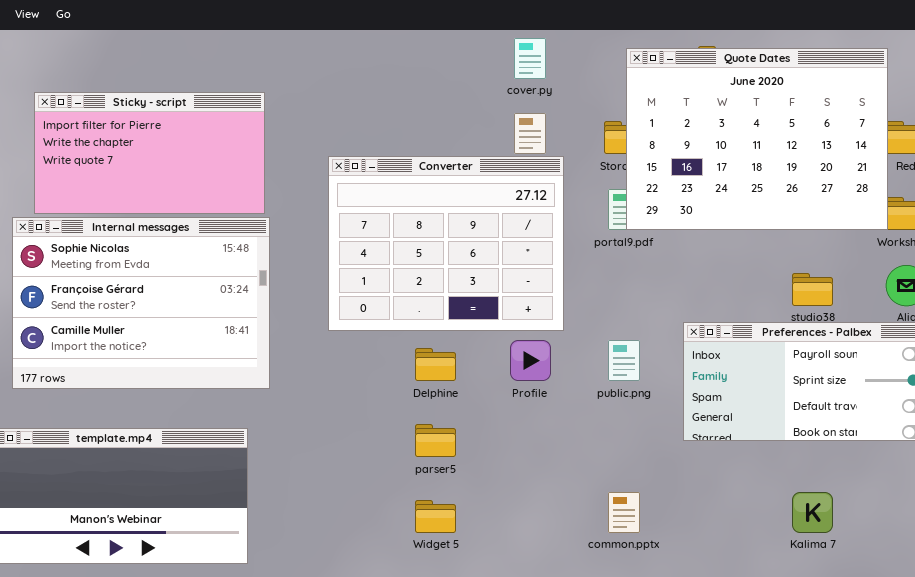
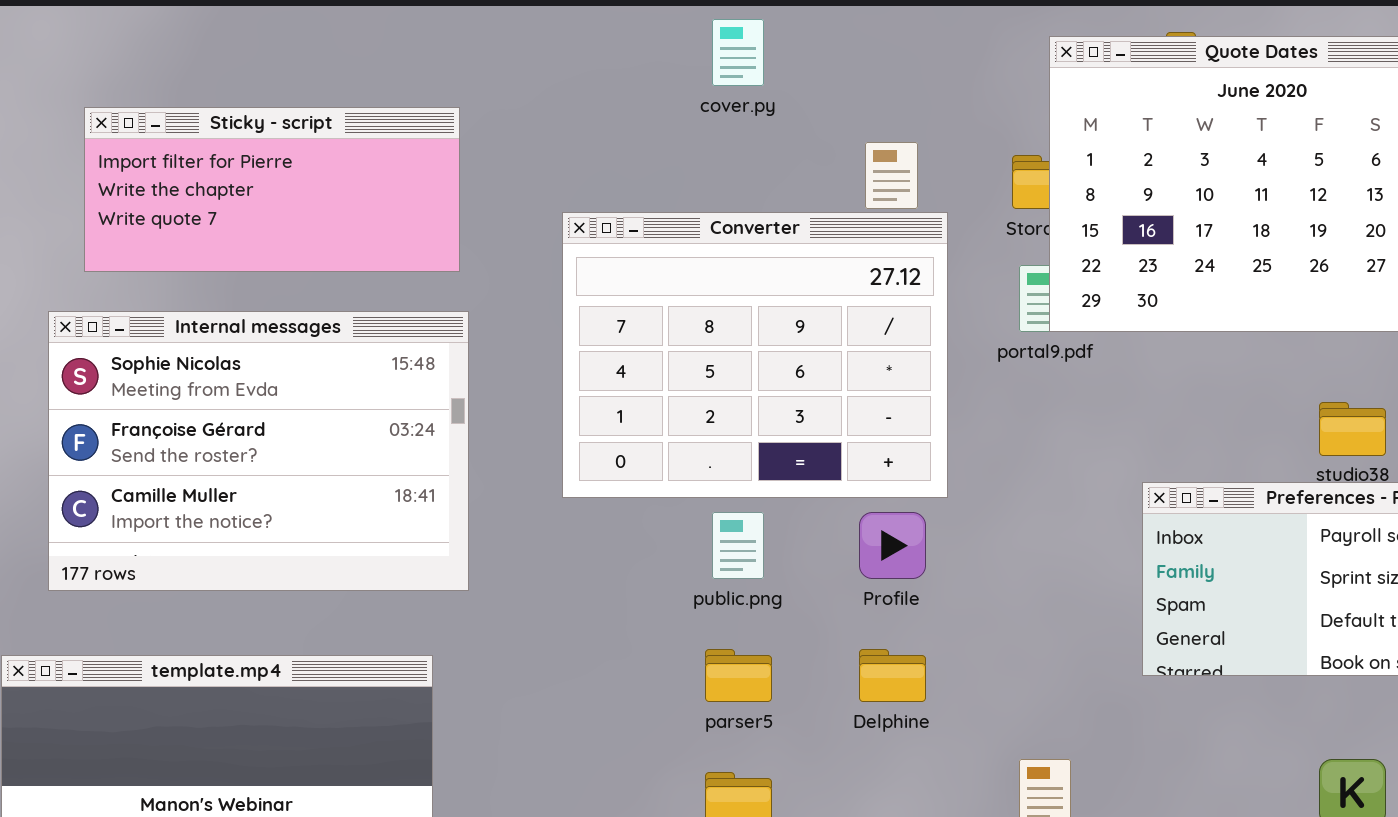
cover.py: [514,38,546,79] -> [712,19,764,86], moved
Sticky - script: [34,92,265,214] -> [84,107,460,272], resized
public.png: [608,340,640,381] -> [712,512,764,579], moved
Delphine: [415,348,456,381] -> [859,649,926,702], moved

